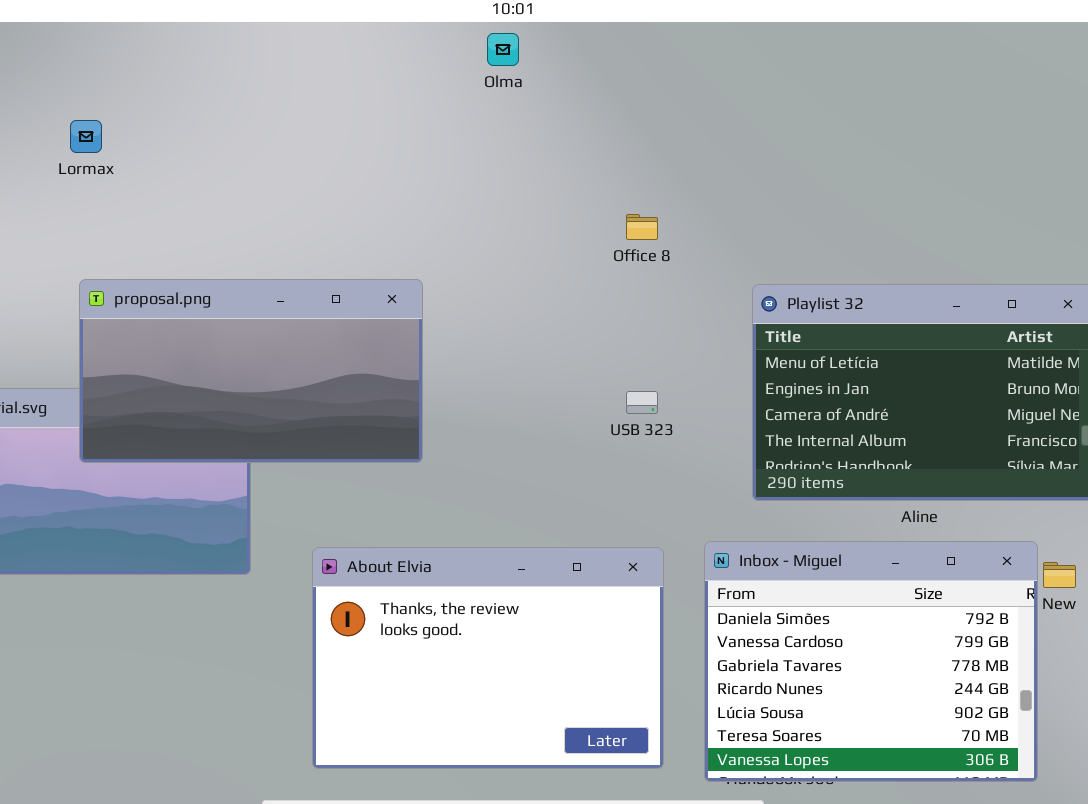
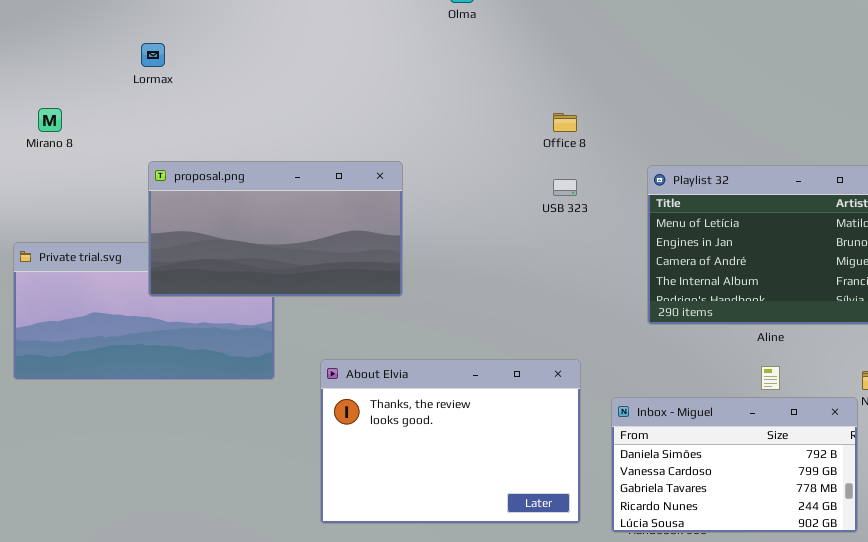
USB 323: [626,391,658,414] -> [553,179,577,196], moved
Inbox - Miguel: [704,541,1038,782] -> [611,397,858,533], resized

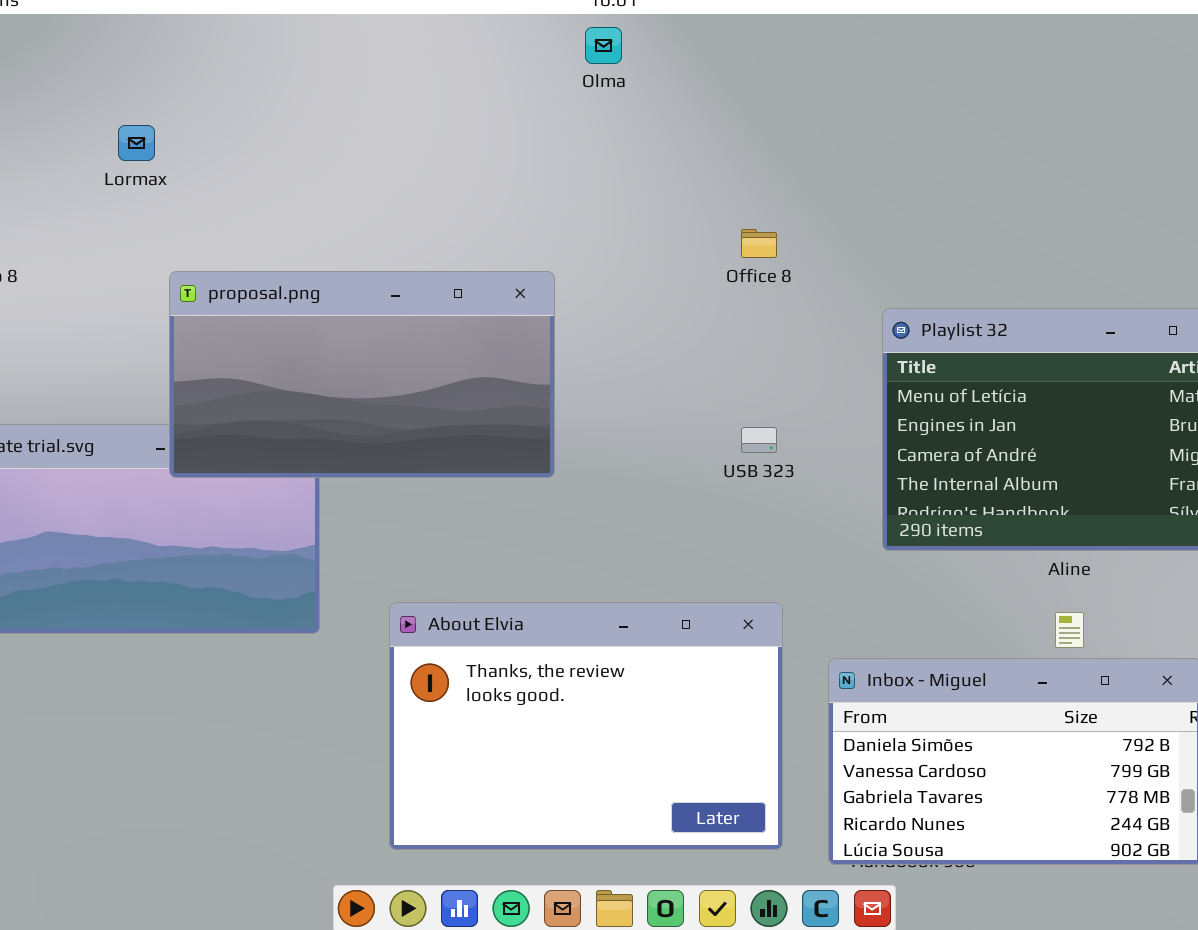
proposal.png: [148,161,403,297] -> [169,271,555,478], moved
USB 323: [553,179,577,196] -> [741,427,777,453], moved

